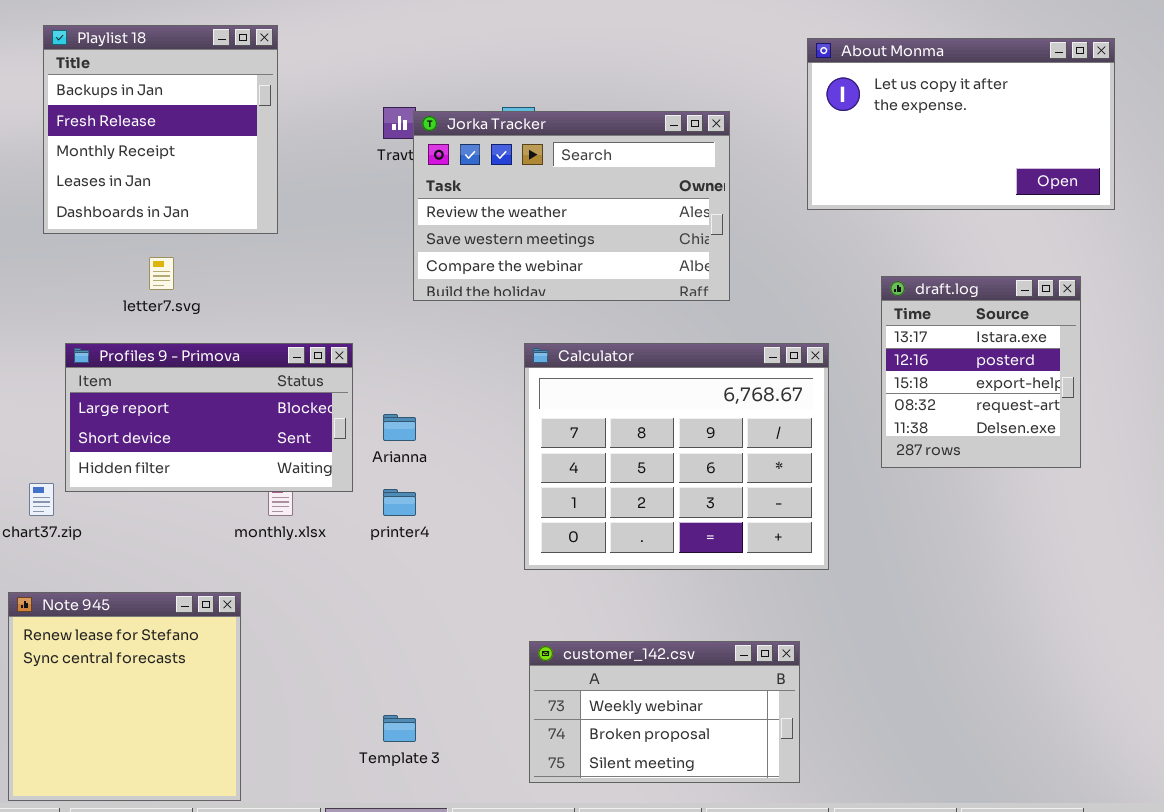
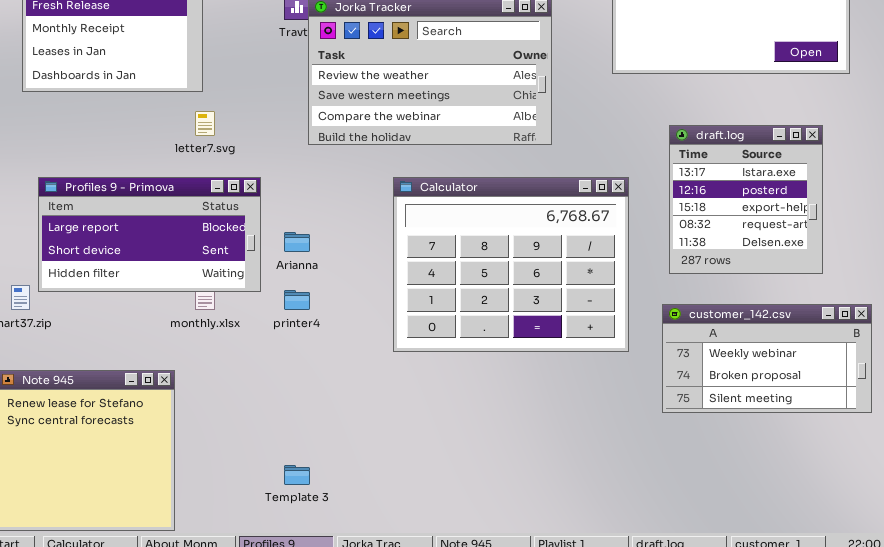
letter7.svg: [149,257,174,290] -> [195,111,215,136], moved
customer_142.csv: [529,641,800,783] -> [662,304,872,413], moved

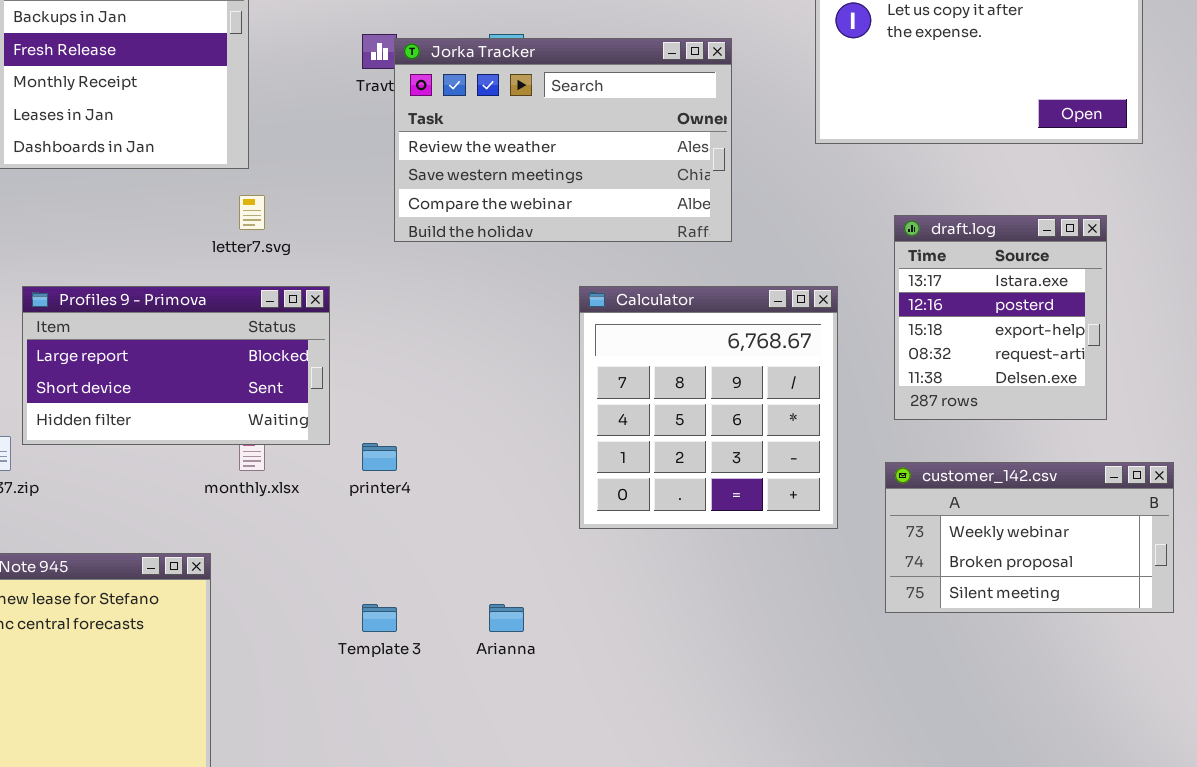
Calculator: [393,177,629,352] -> [579,286,838,529], resized
Arianna: [284,232,310,252] -> [489,604,524,632], moved
Template 3: [284,465,310,485] -> [362,604,397,632], moved

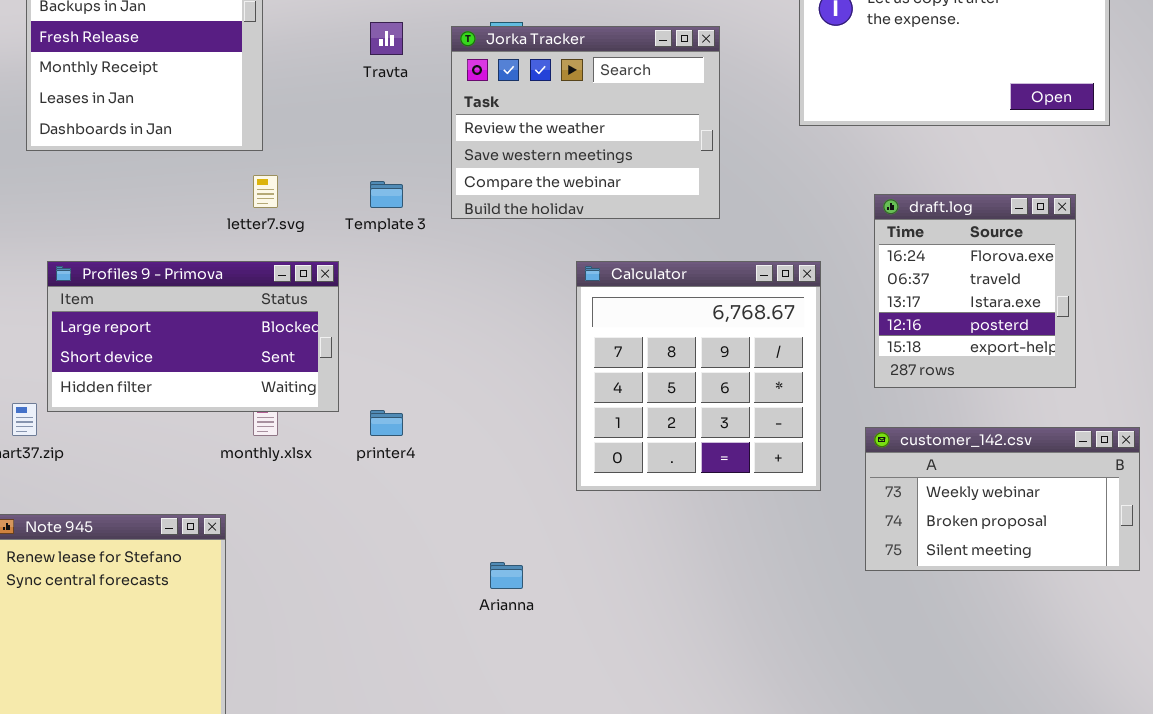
Jorka Tracker: [394,38,732,242] -> [451,26,720,219], resized
draft.log: [894,215,1107,420] -> [874,194,1076,388], scrolled up 2 rows
Template 3: [362,604,397,632] -> [370,181,403,208], moved

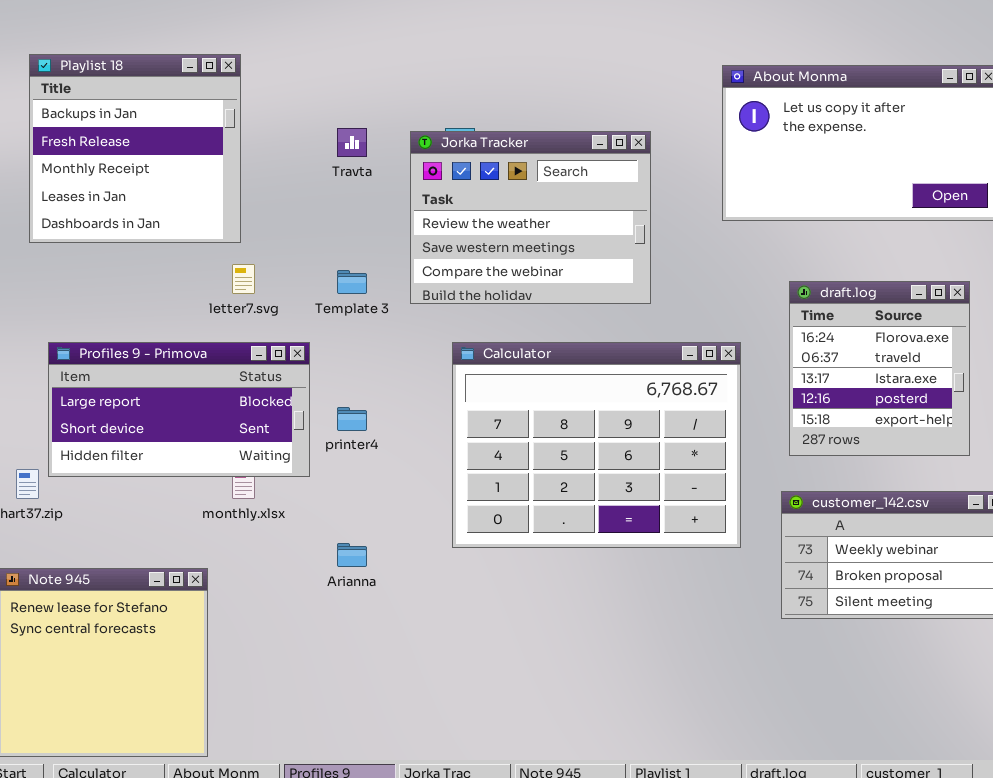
Calculator: [576,261,821,491] -> [452,342,741,548], resized
printer4: [370,410,403,436] -> [337,407,367,431], moved
Arianna: [490,562,523,589] -> [337,543,367,567], moved

